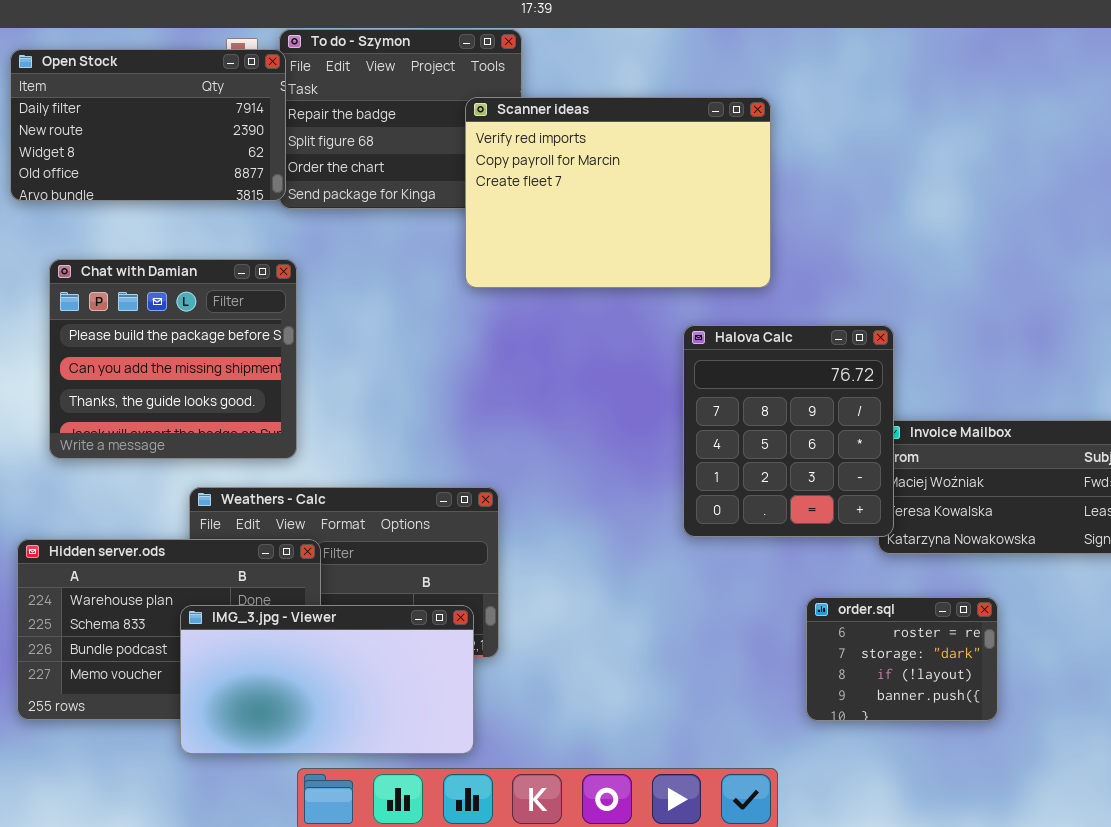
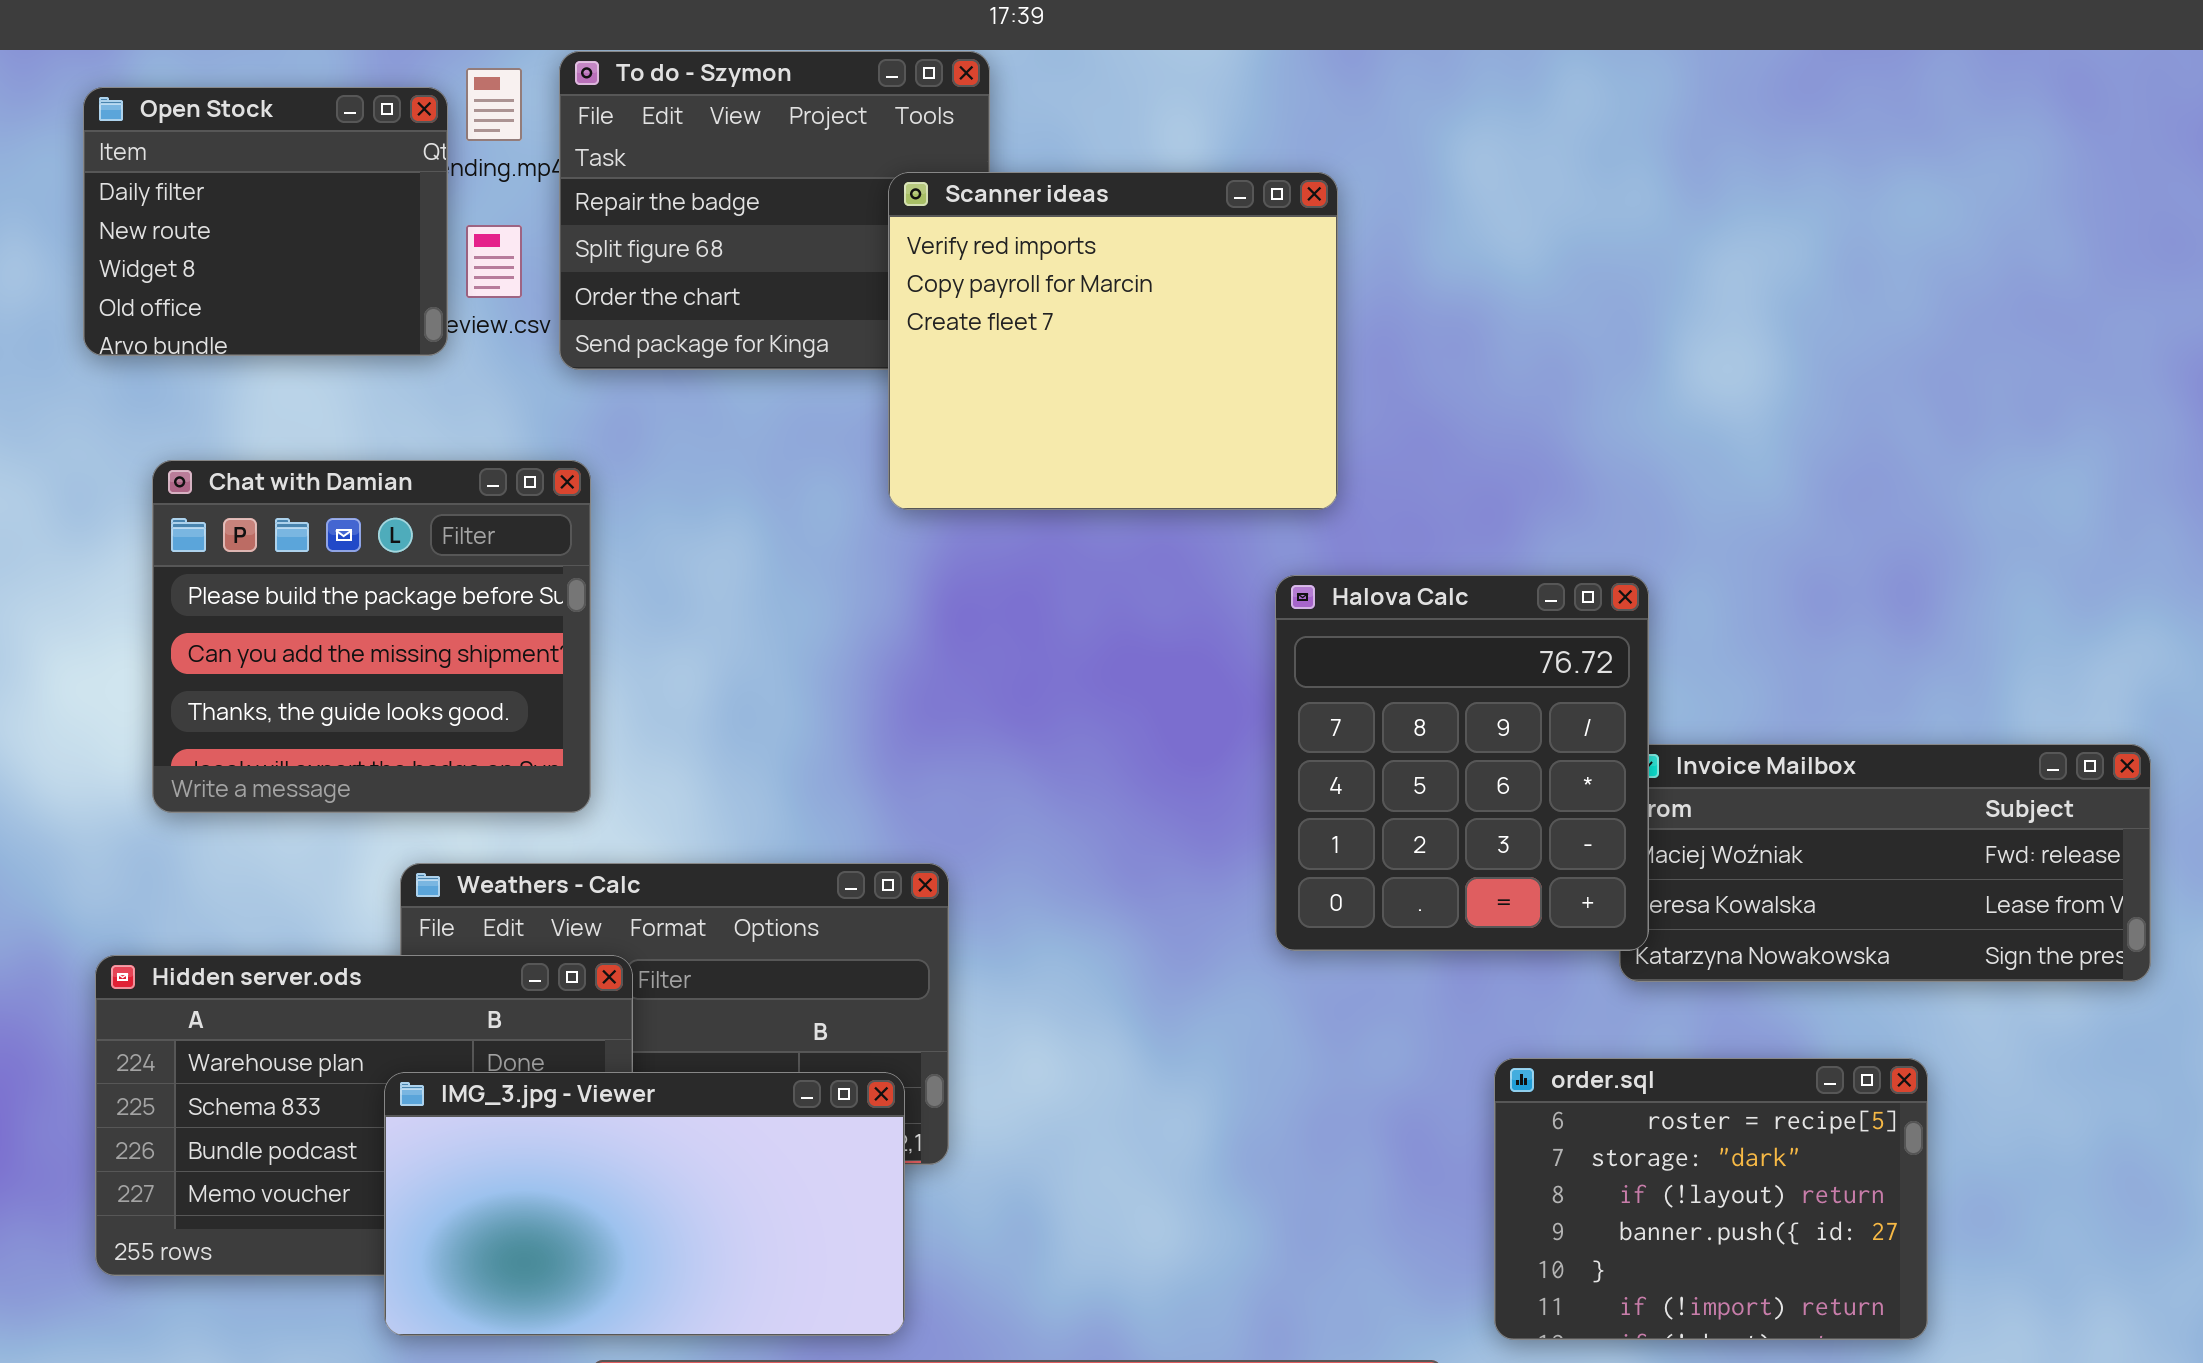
Open Stock: [10,49,286,201] -> [83,87,448,356], resized
Scanner ideas: [465,97,771,288] -> [888,172,1338,510], resized
order.sql: [806,597,998,721] -> [1494,1058,1928,1340], resized

